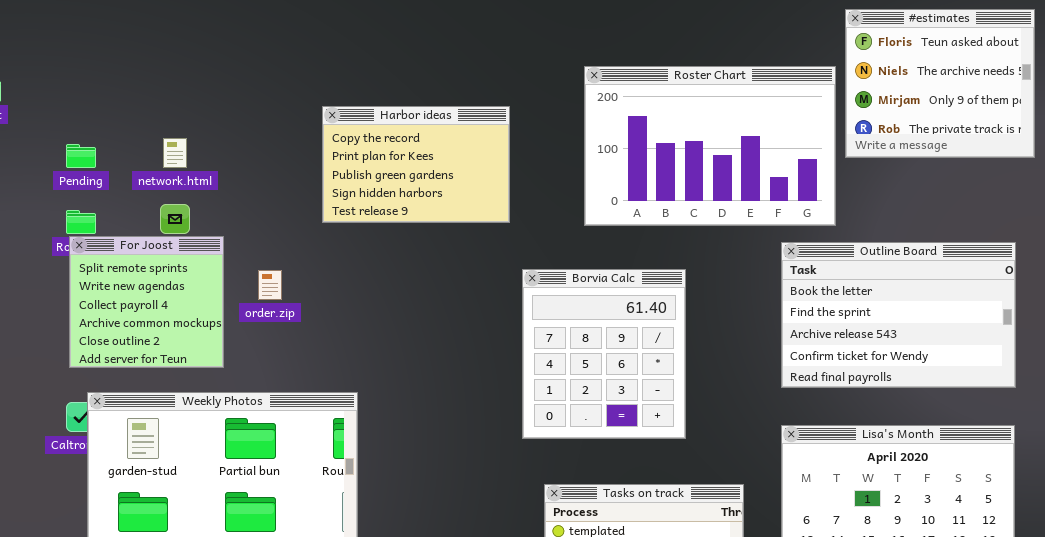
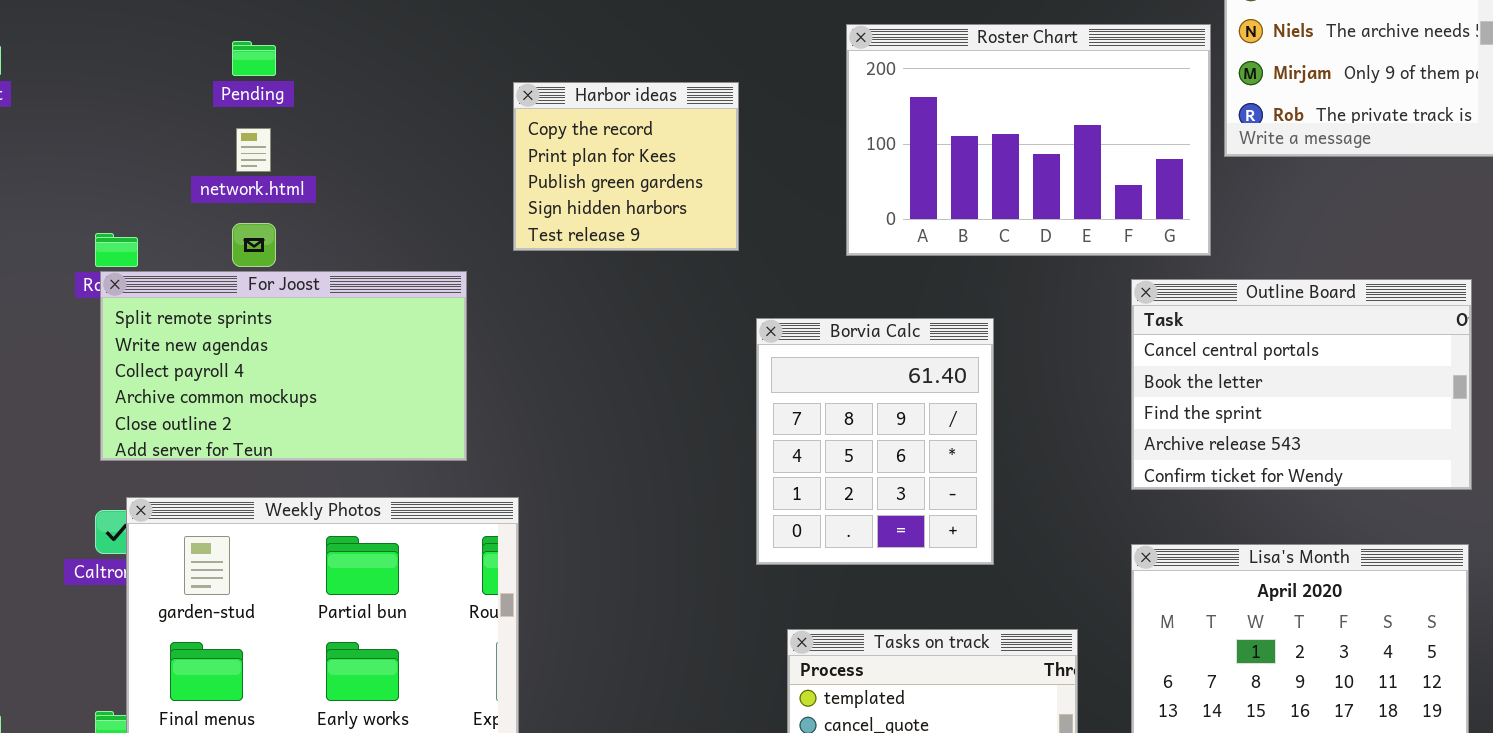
Harbor ideas: [322,106,510,223] -> [513,82,739,251], resized
Pending: [66,144,96,168] -> [232,41,276,76], moved
For Joost: [69,236,224,368] -> [100,271,467,461], resized
Outline Board: [781,242,1016,388] -> [1131,279,1472,490], scrolled up 1 row

